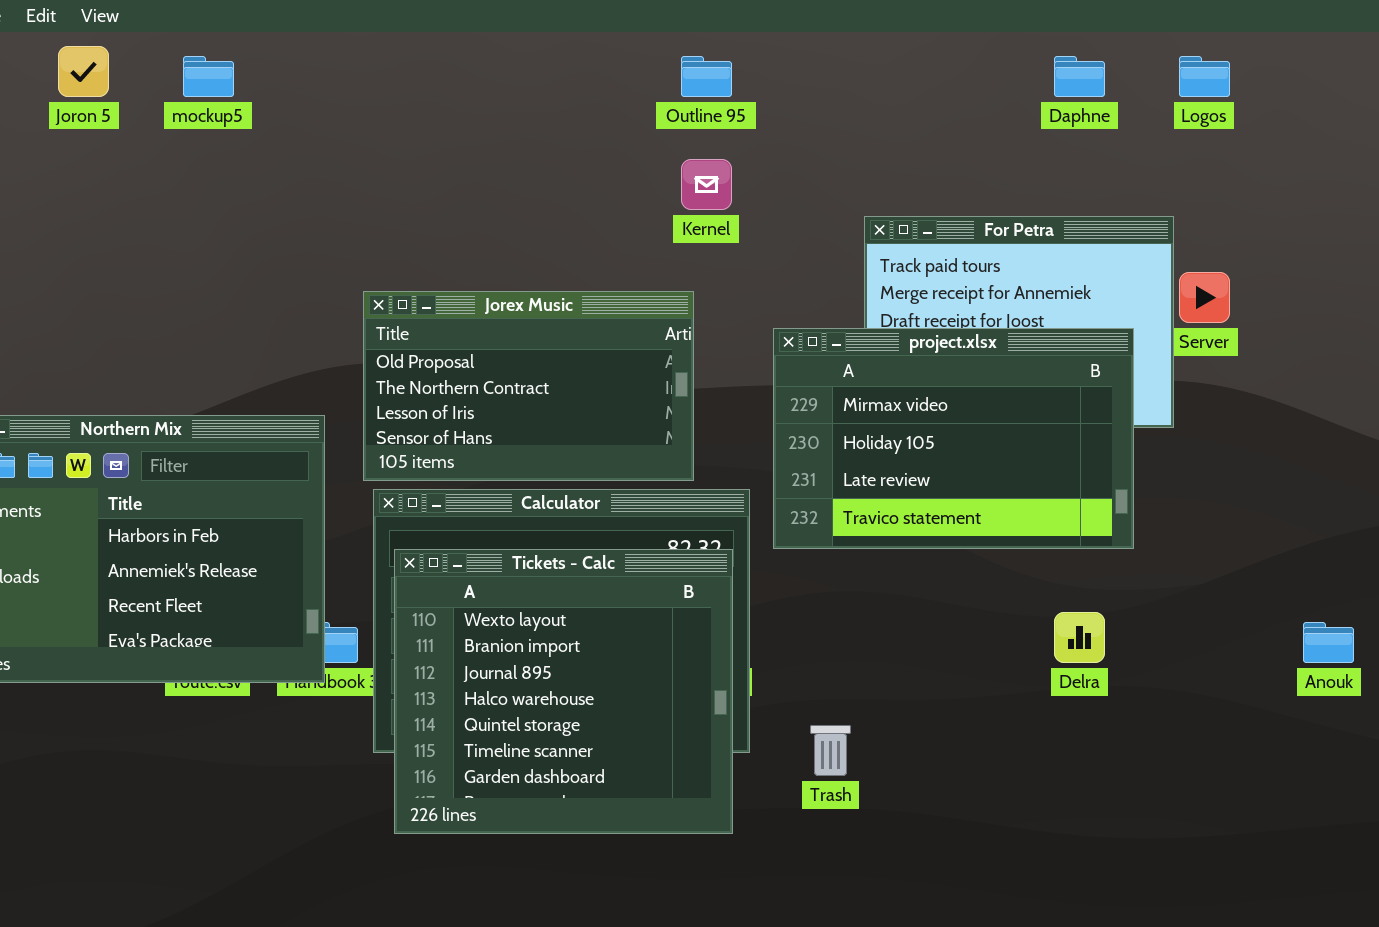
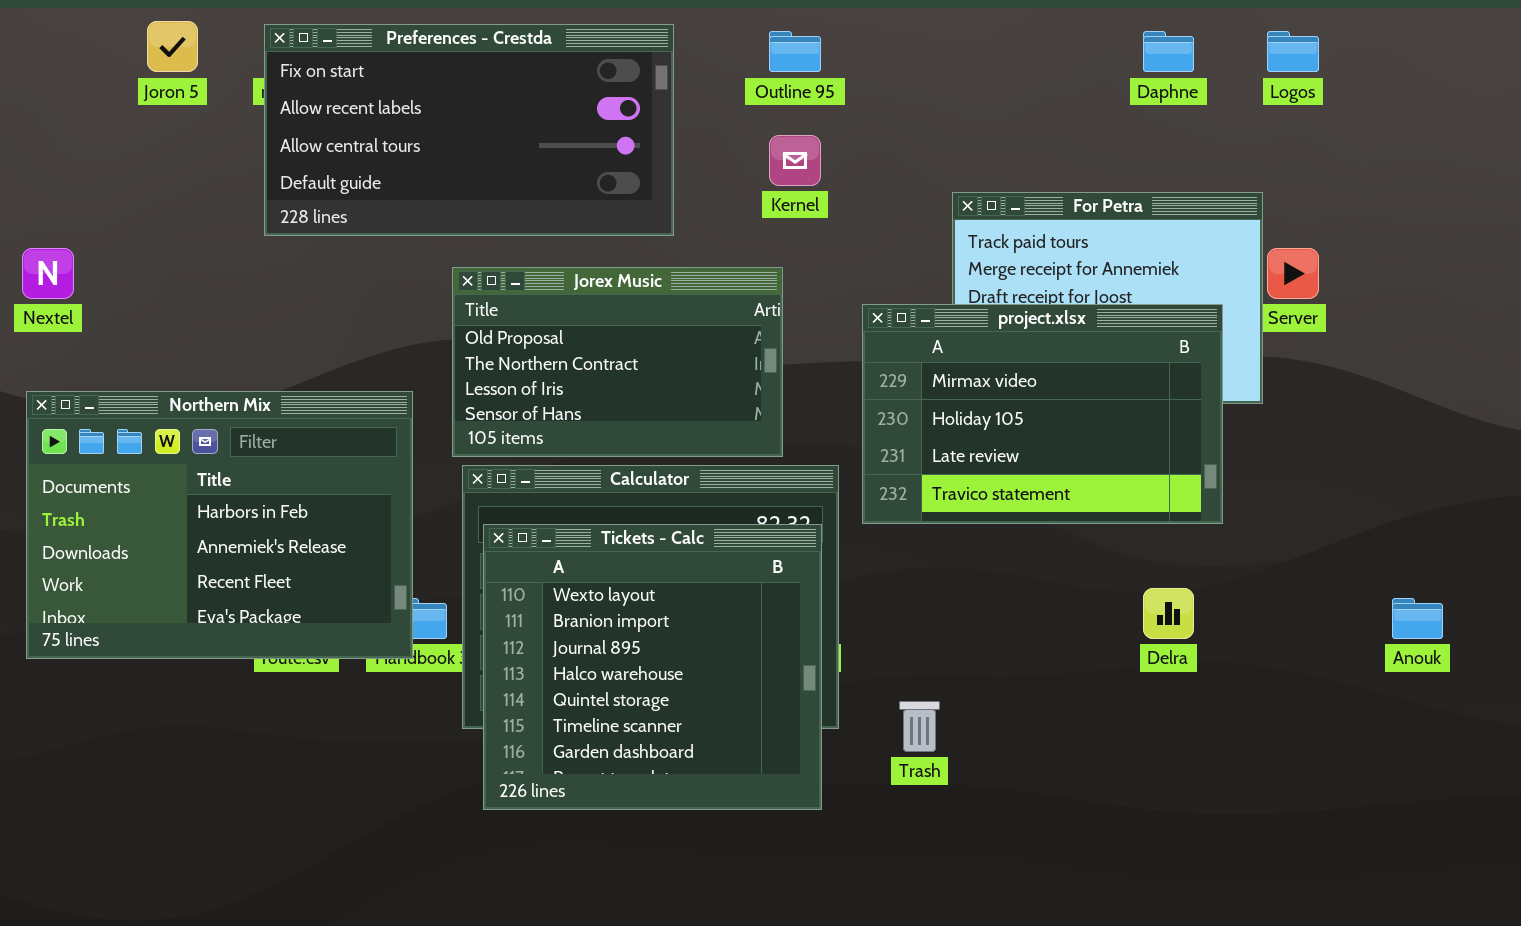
Preferences - Crestda: none -> [264,24,674,236], opened

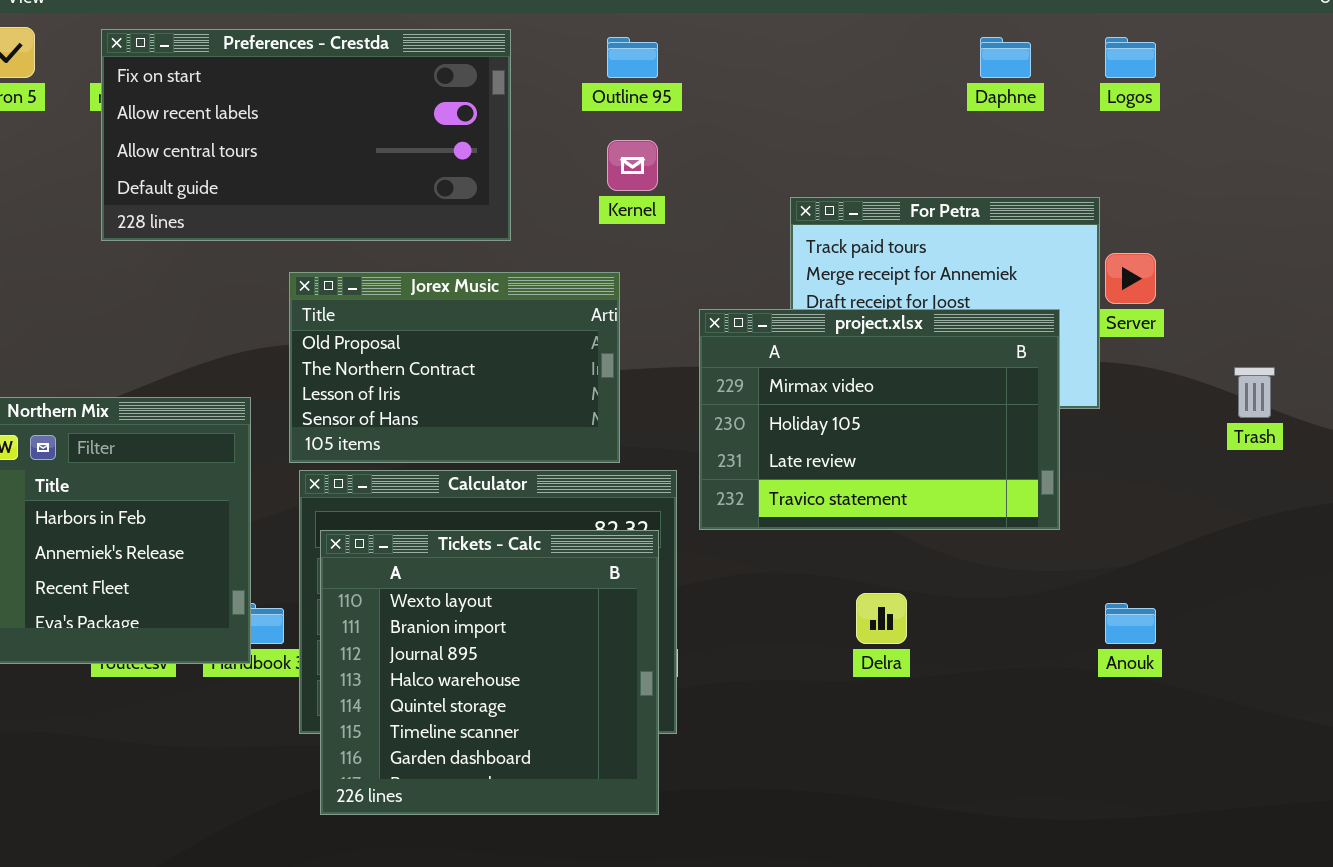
Delra: [1143,588,1194,639] -> [856,593,907,644], moved
Anouk: [1392,598,1443,639] -> [1105,603,1156,644], moved
Trash: [899,701,940,752] -> [1234,367,1275,418], moved

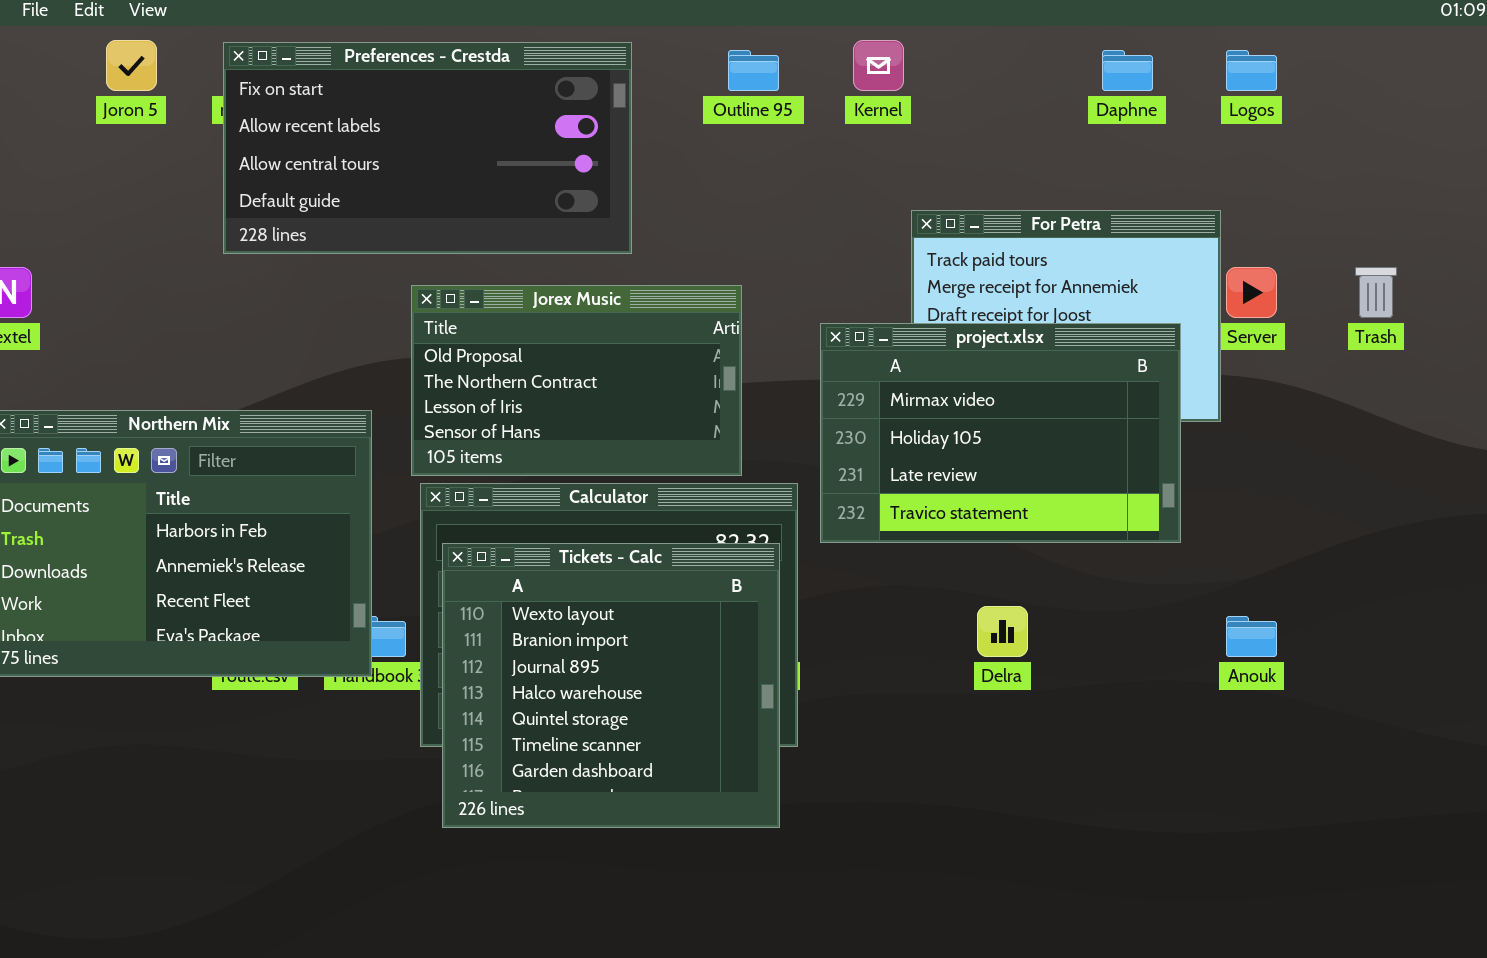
Kernel: [607,140,658,191] -> [853,40,904,91], moved
Trash: [1234,367,1275,418] -> [1355,267,1397,318], moved

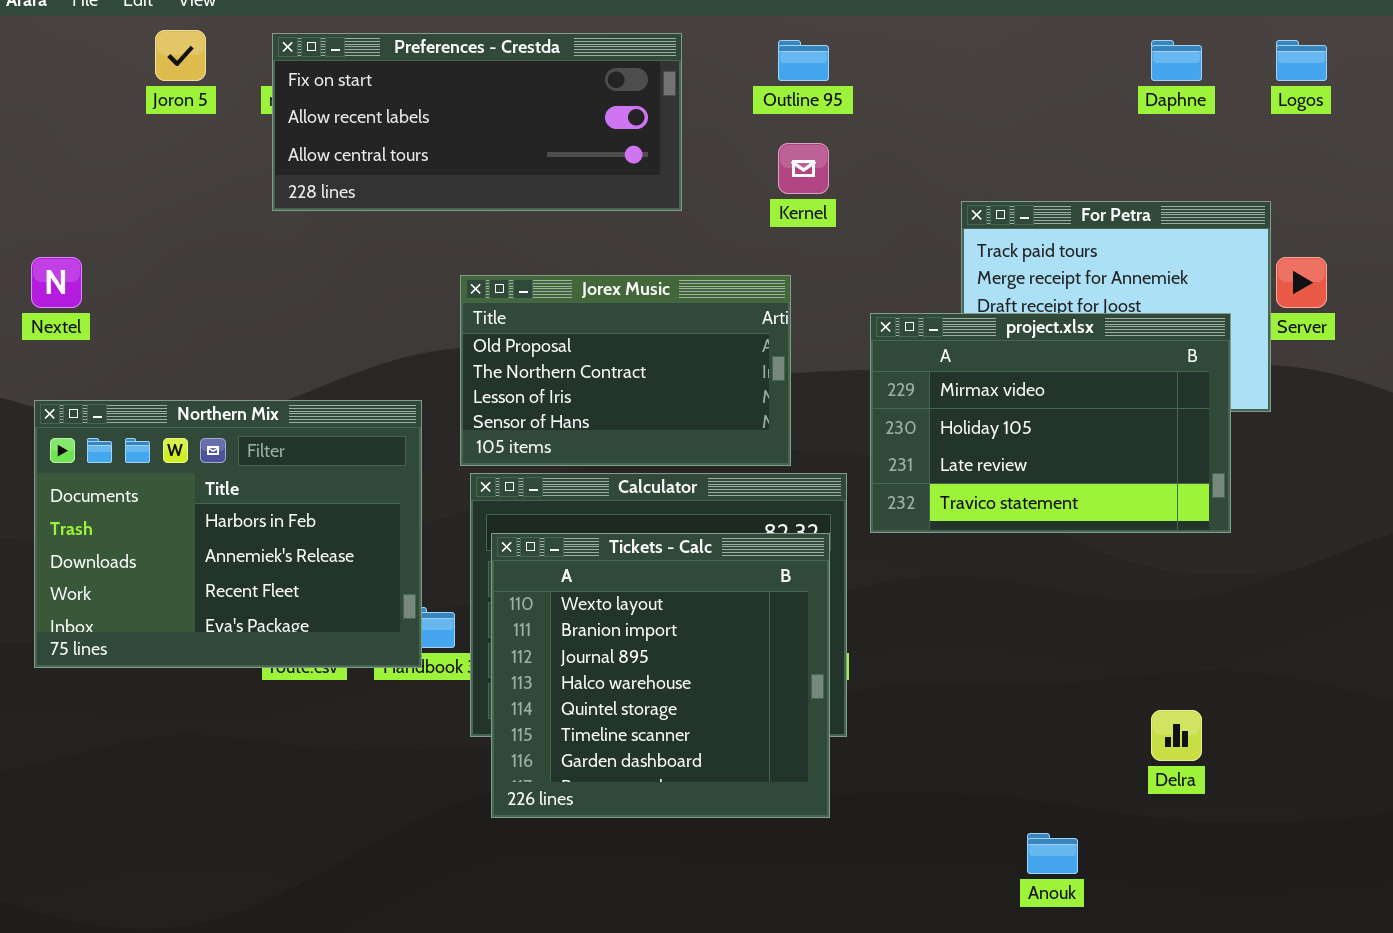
Kernel: [853,40,904,91] -> [778,143,829,194], moved
Preferences - Crestda: [223,42,632,254] -> [272,33,682,211], resized
Delra: [977,606,1028,657] -> [1151,710,1202,761], moved
Anouk: [1226,616,1277,657] -> [1027,833,1078,874], moved

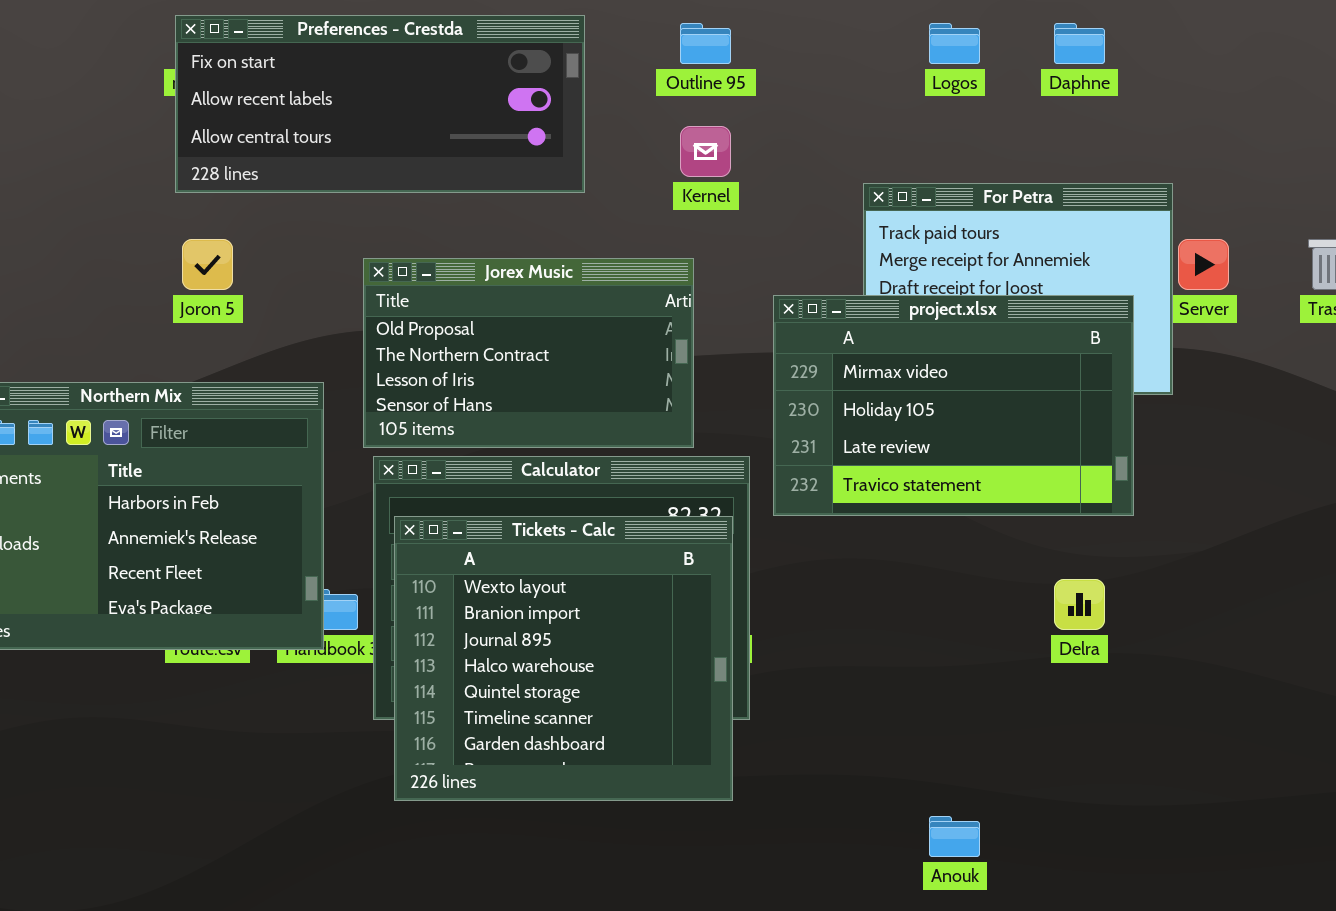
Joron 5: [155,30,206,81] -> [182,239,233,290], moved
Logos: [1276,40,1327,81] -> [929,23,980,64], moved
Delra: [1151,710,1202,761] -> [1054,579,1105,630], moved

